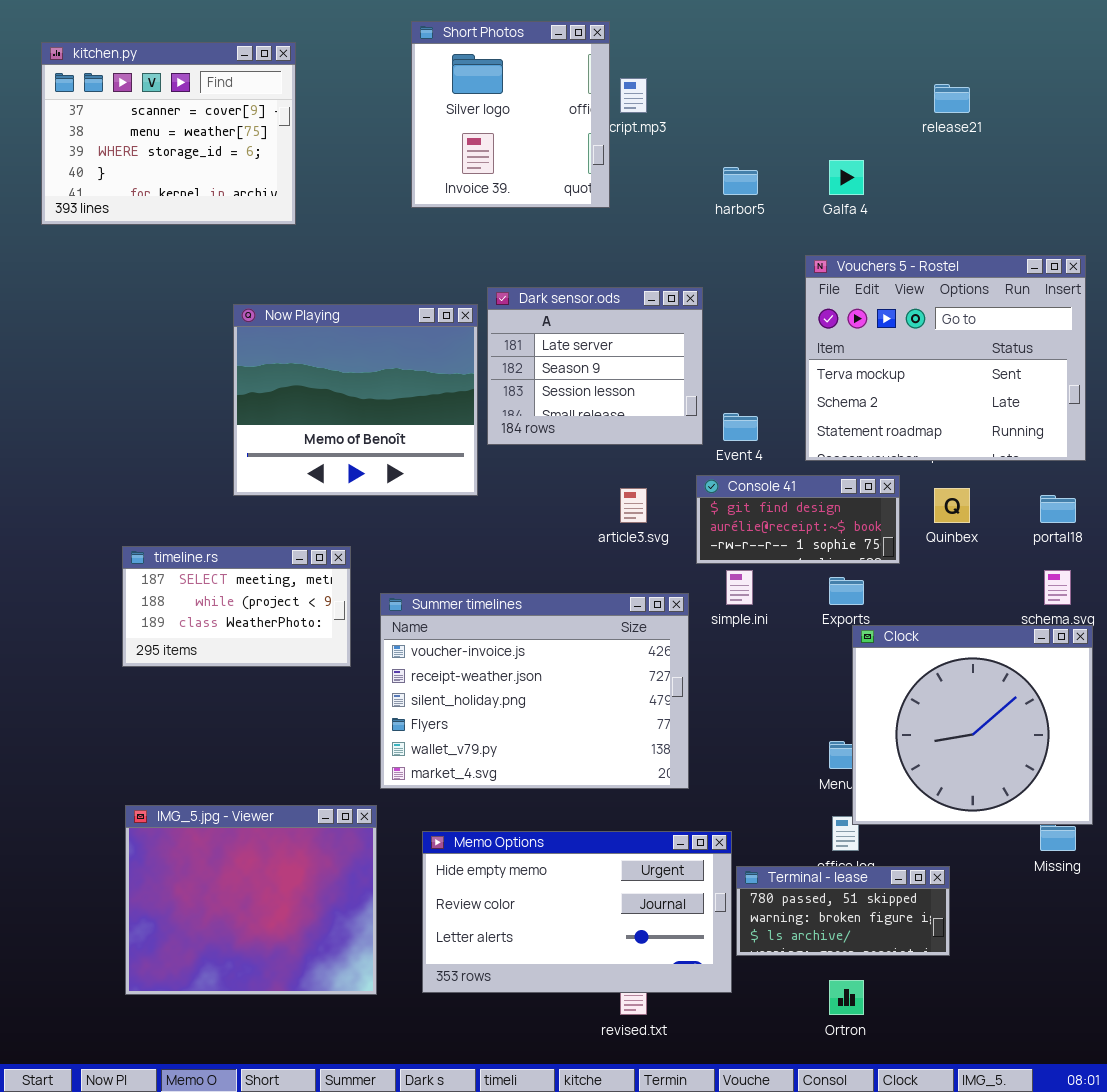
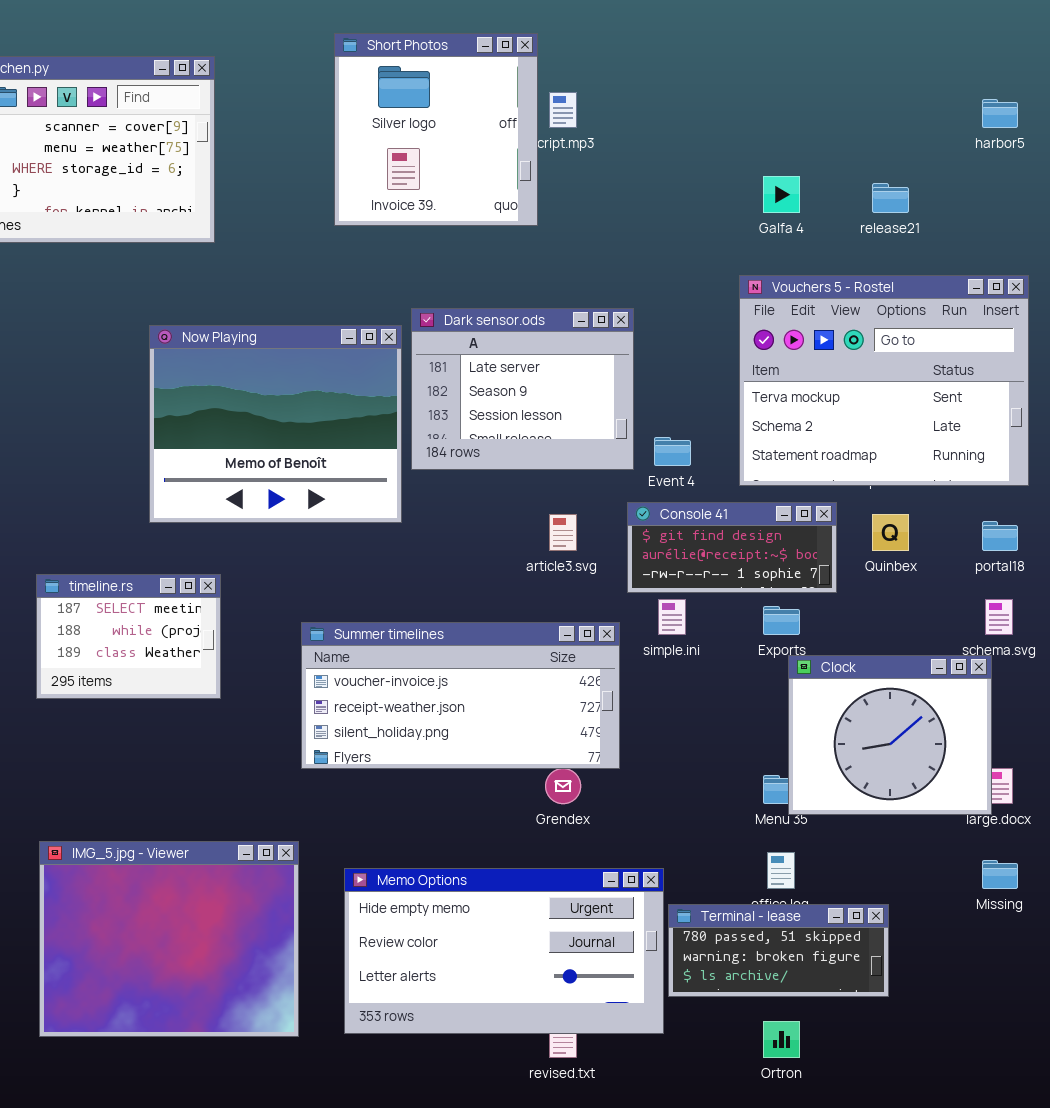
release21: [934,84,970,113] -> [872,183,909,213], moved
harbor5: [723,167,758,195] -> [982,99,1018,128], moved
timeline.rs: [122,546,351,667] -> [36,574,221,699], resized
Summer timelines: [380,593,689,789] -> [301,622,620,769], resized
Clock: [852,625,1093,825] -> [788,655,992,815], resized

